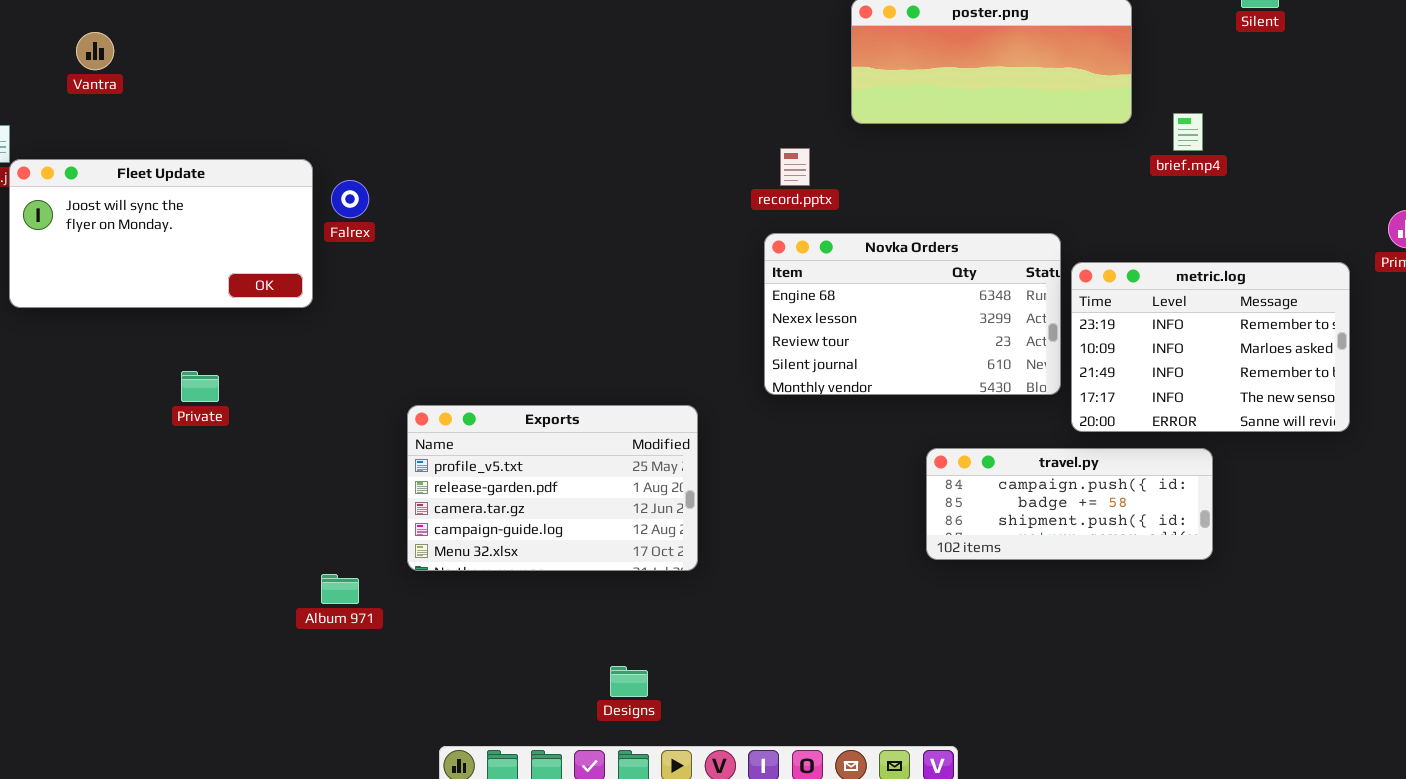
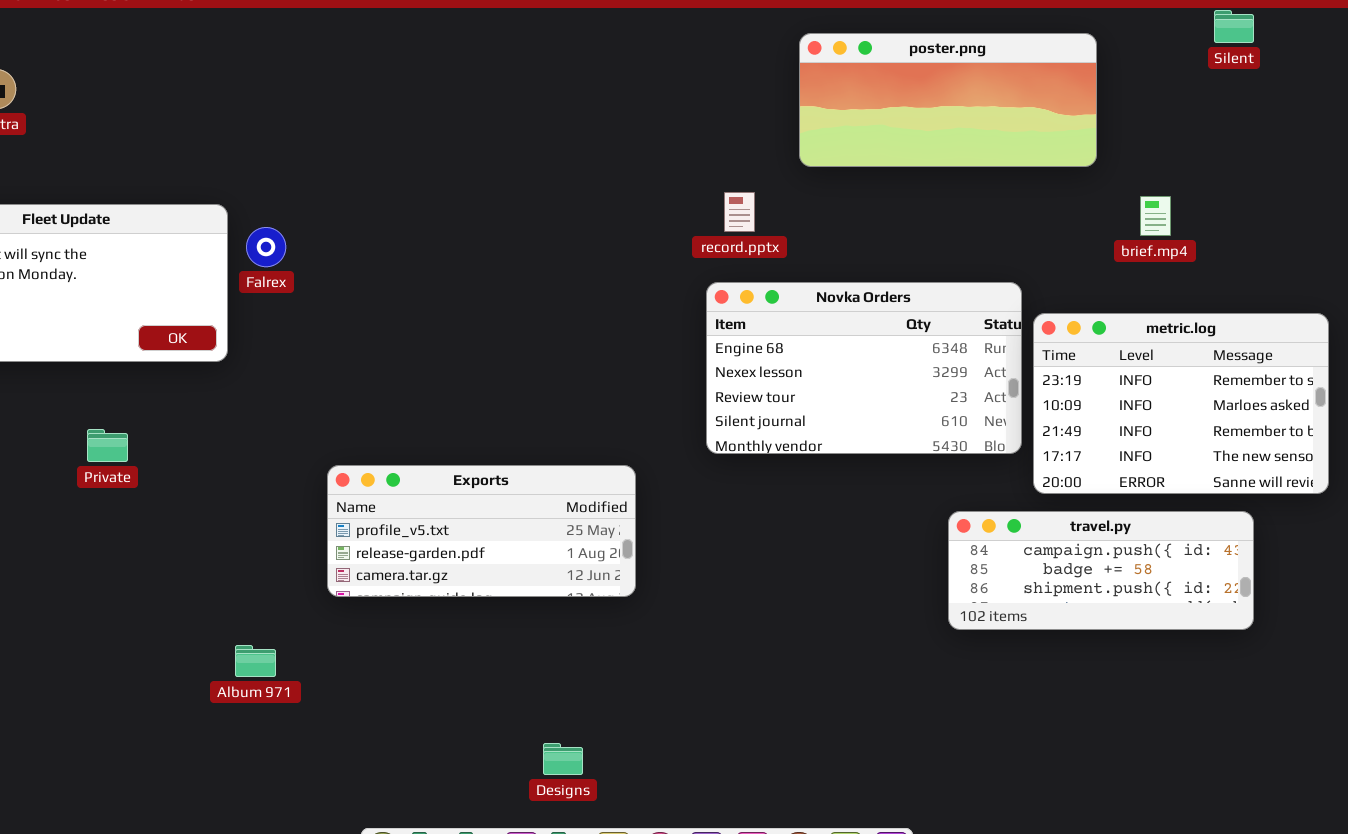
brief.mp4: [1173,113,1203,151] -> [1140,196,1171,236], moved
Exports: [407,405,698,571] -> [327,465,636,597], resized
travel.py: [926,448,1213,560] -> [948,511,1254,630], moved

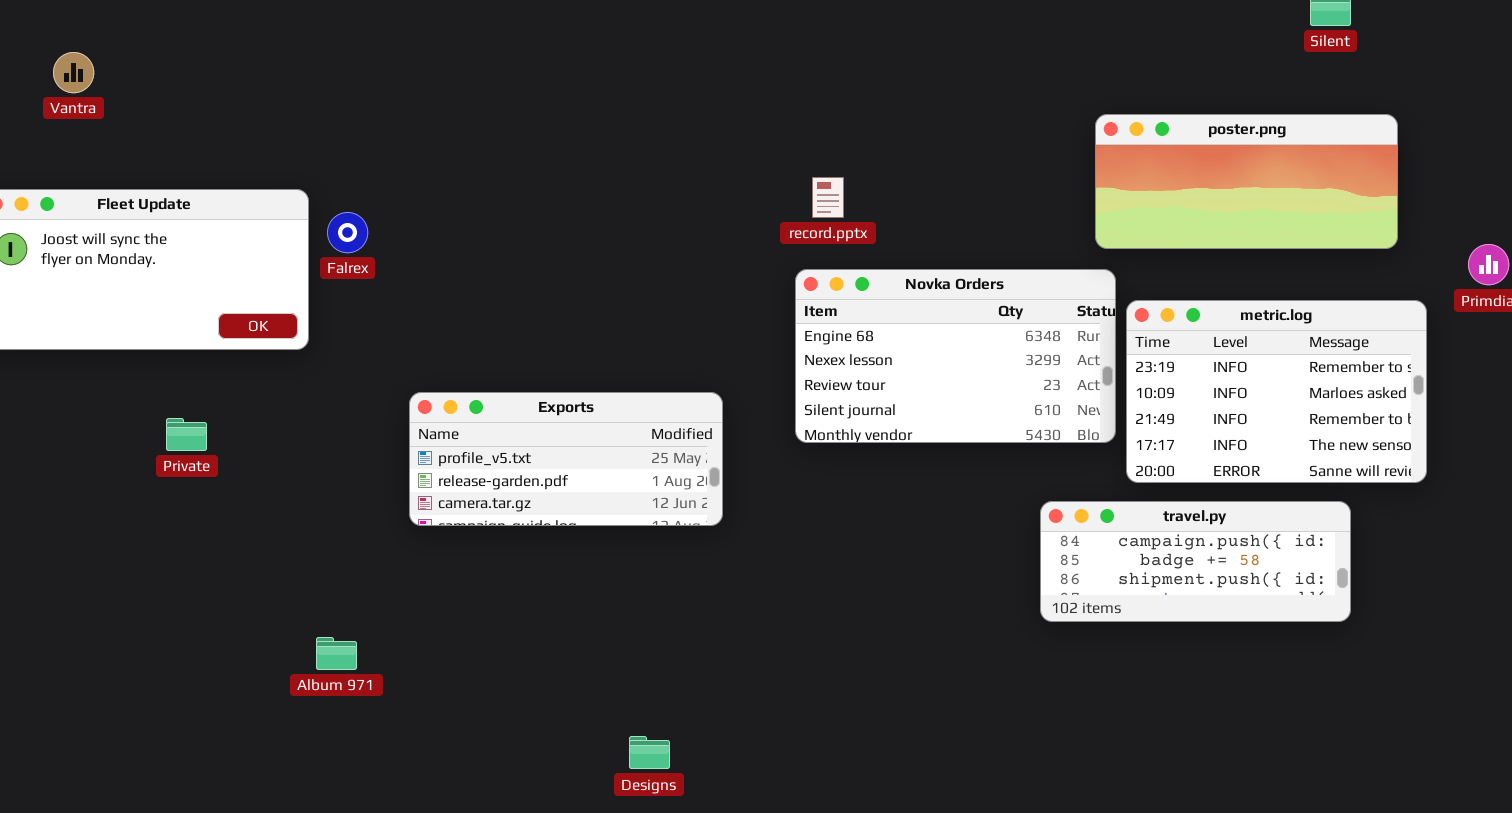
poster.png: [799,33,1097,167] -> [1095,114,1398,249], moved
Exports: [327,465,636,597] -> [409,392,723,526], moved

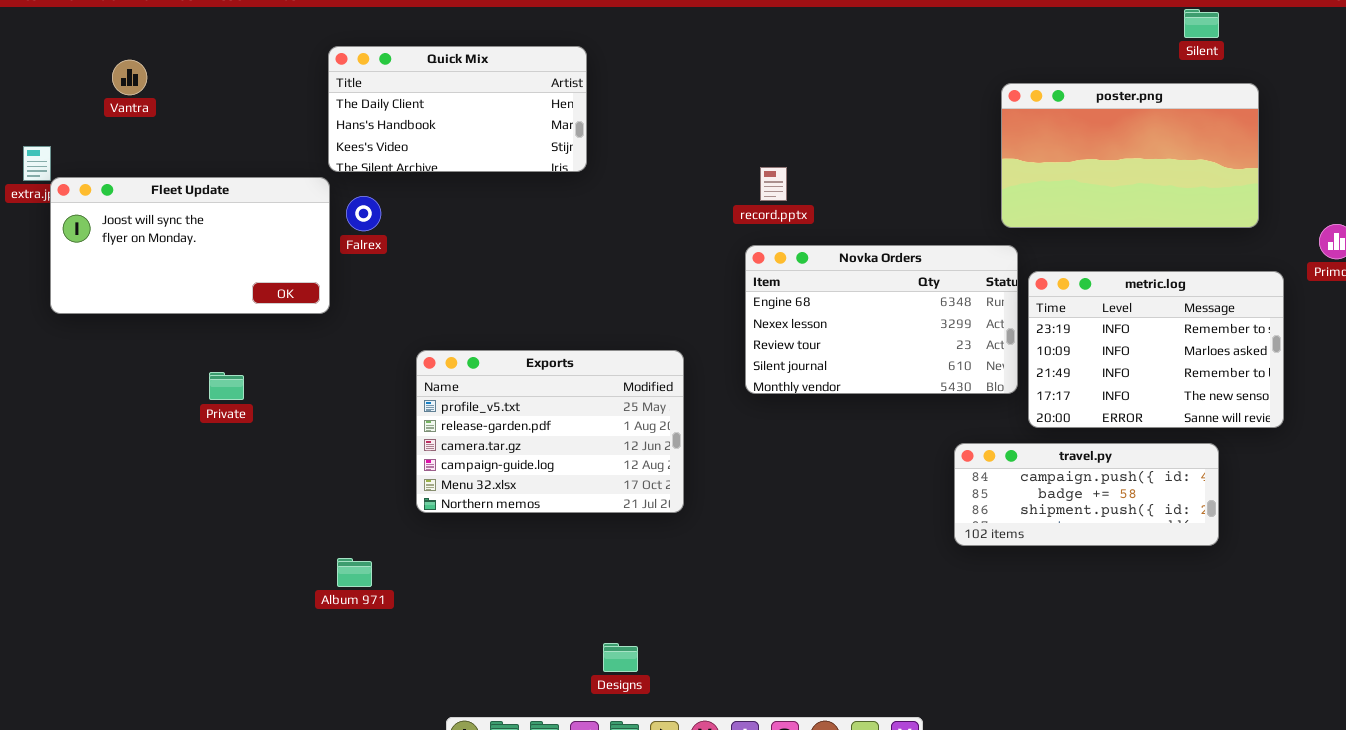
Quick Mix: none -> [328,46,587,172], opened
poster.png: [1095,114,1398,249] -> [1001,83,1259,228], resized
Exports: [409,392,723,526] -> [416,350,684,513], resized

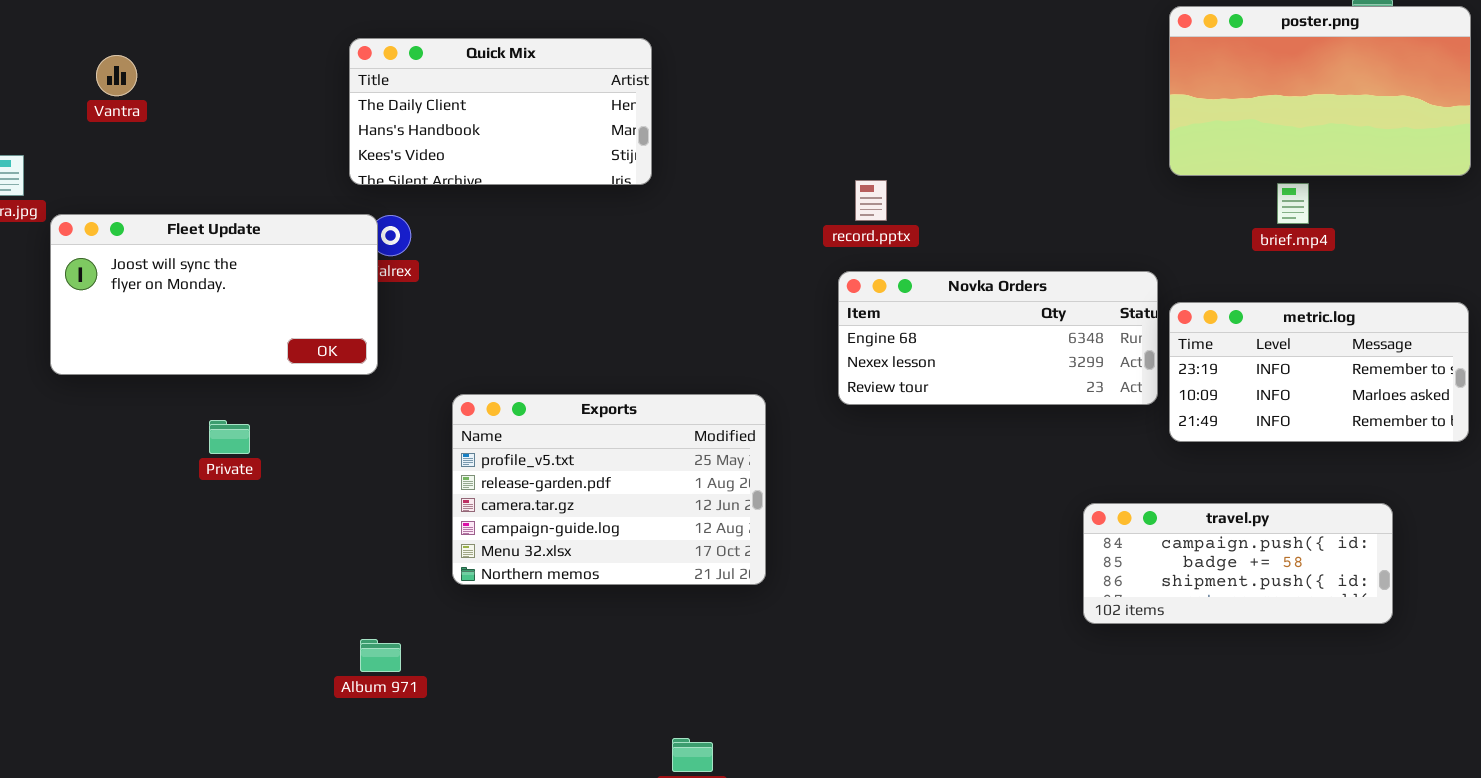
poster.png: [1001,83,1259,228] -> [1169,6,1471,176], moved
Fleet Update: [50,177,330,314] -> [50,214,378,375], moved
Novka Orders: [745,245,1018,394] -> [838,271,1158,405], resized
metric.log: [1028,271,1284,428] -> [1169,302,1469,442], resized

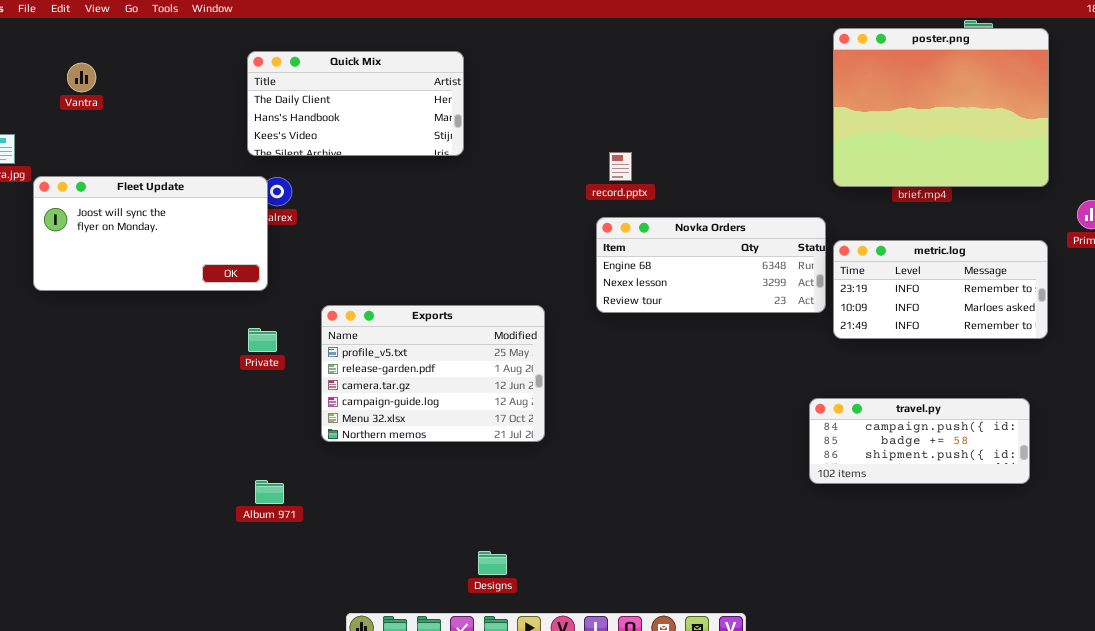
poster.png: [1169,6,1471,176] -> [833,28,1049,187], resized
Private: [209,420,250,454] -> [248,328,277,352], moved
travel.py: [1083,503,1393,624] -> [809,398,1030,484], moved

